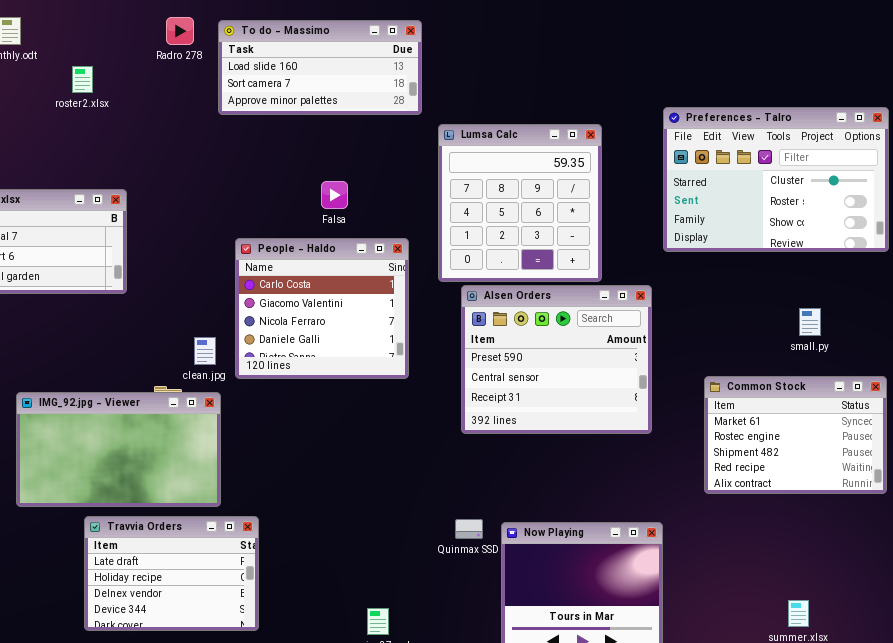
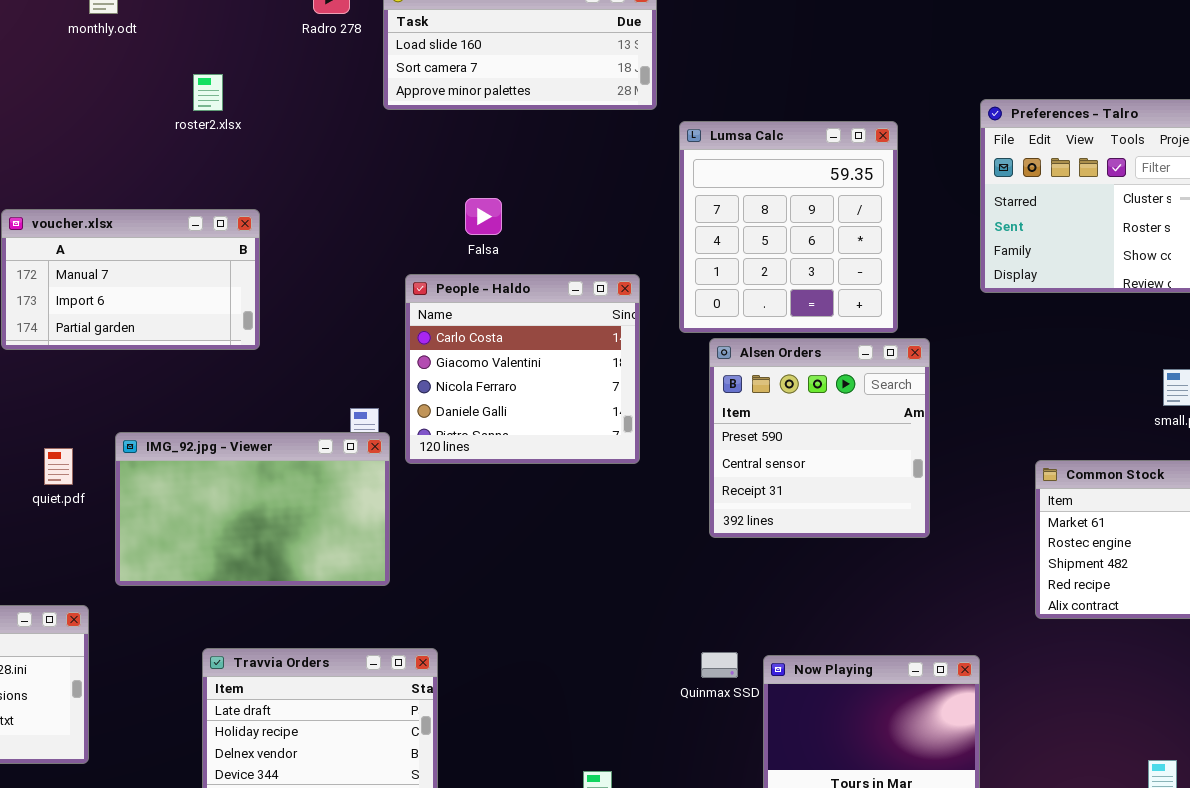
roster2.xlsx: [72,66,93,93] -> [193,74,223,111], moved
Falsa: [321,181,348,209] -> [465,198,502,235], moved
Alsen Orders: [461,285,652,434] -> [709,338,930,538], resized
IMG_92.jpg - Viewer: [16,392,221,507] -> [115,432,390,586], moved

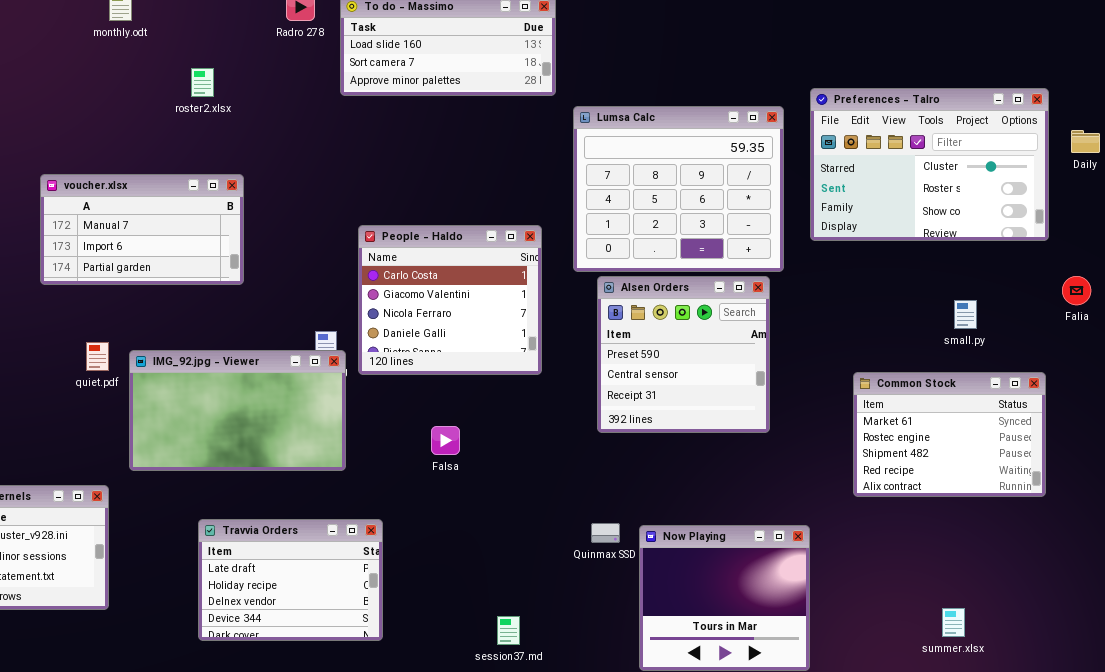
Lumsa Calc: [679,121,898,333] -> [573,106,784,272], resized
Falsa: [465,198,502,235] -> [431,426,460,455], moved
quiet.pdf: [44,448,73,485] -> [86,342,109,371], moved

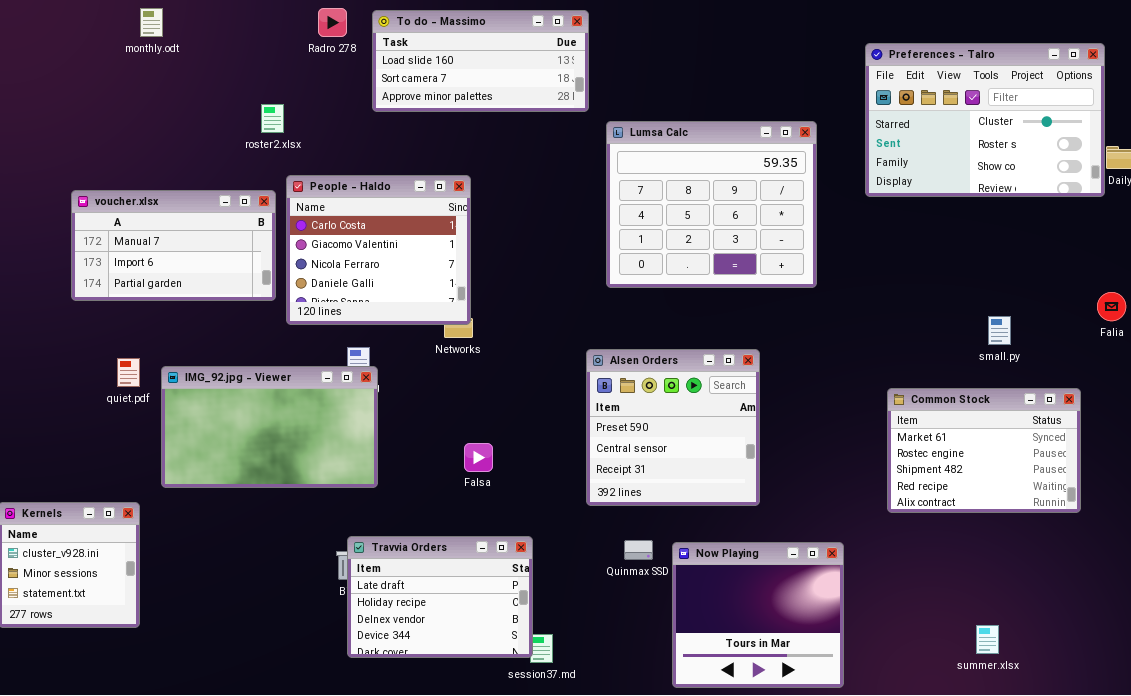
roster2.xlsx: [191,68,214,97] -> [261,104,284,133], moved
Preferences - Talro: [810,88,1049,241] -> [865,43,1105,197], moved
People - Haldo: [358,225,542,375] -> [286,175,471,325], moved
Alsen Orders: [597,276,770,433] -> [586,349,760,506], moved
Travvia Orders: [198,519,383,641] -> [347,536,533,658], moved

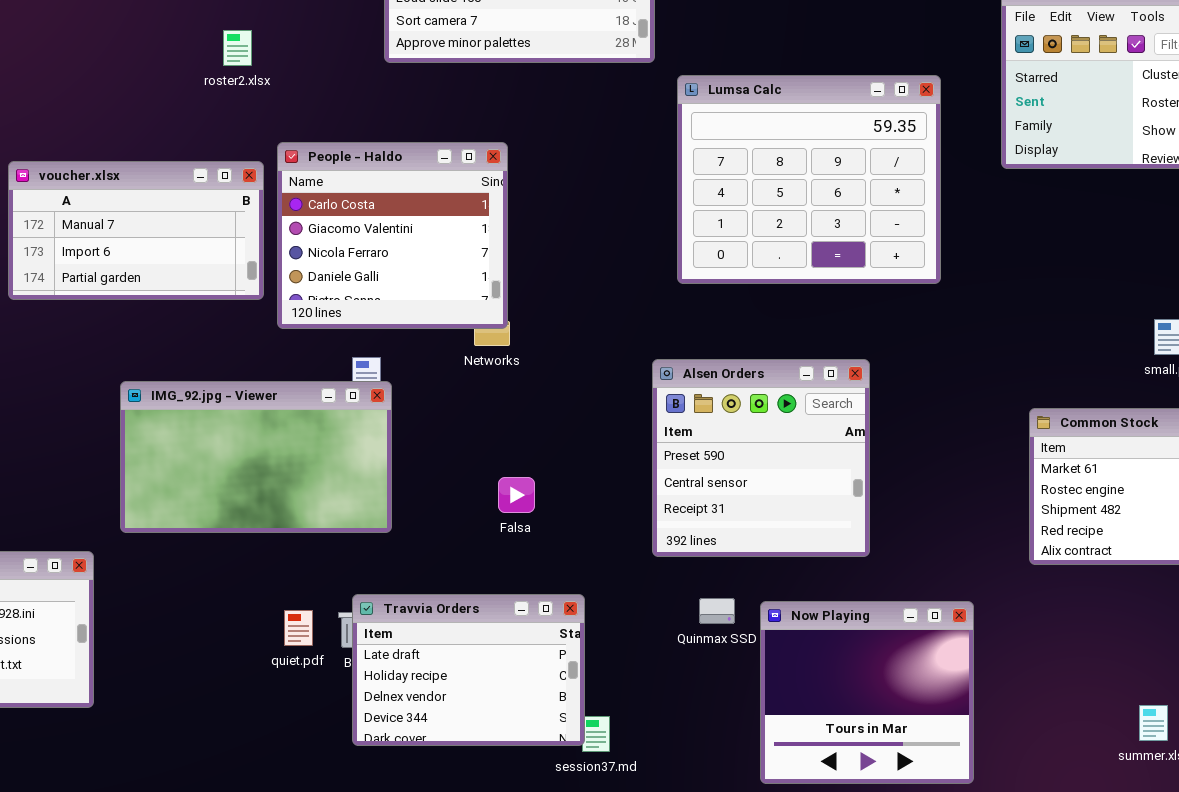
roster2.xlsx: [261,104,284,133] -> [223,30,252,66], moved
quiet.pdf: [117,358,140,387] -> [284,610,313,646], moved

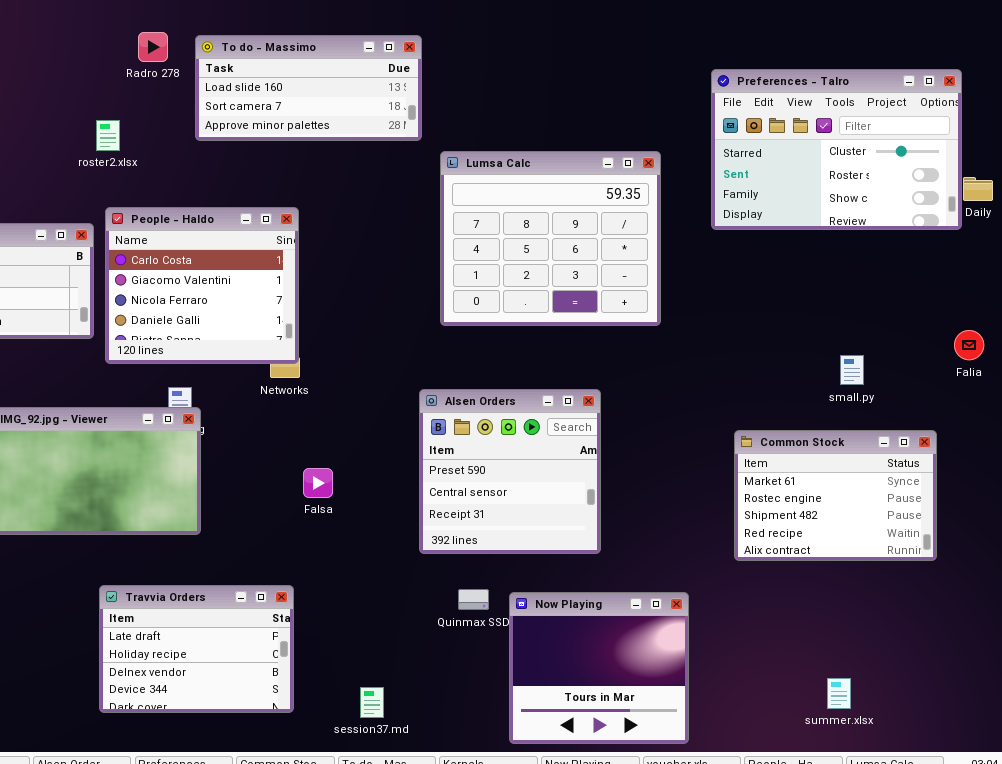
roster2.xlsx: [223,30,252,66] -> [96,120,120,151], moved
Falsa: [498,477,535,513] -> [303,468,333,498], moved
Travvia Orders: [352,594,585,746] -> [99,585,294,713], moved

